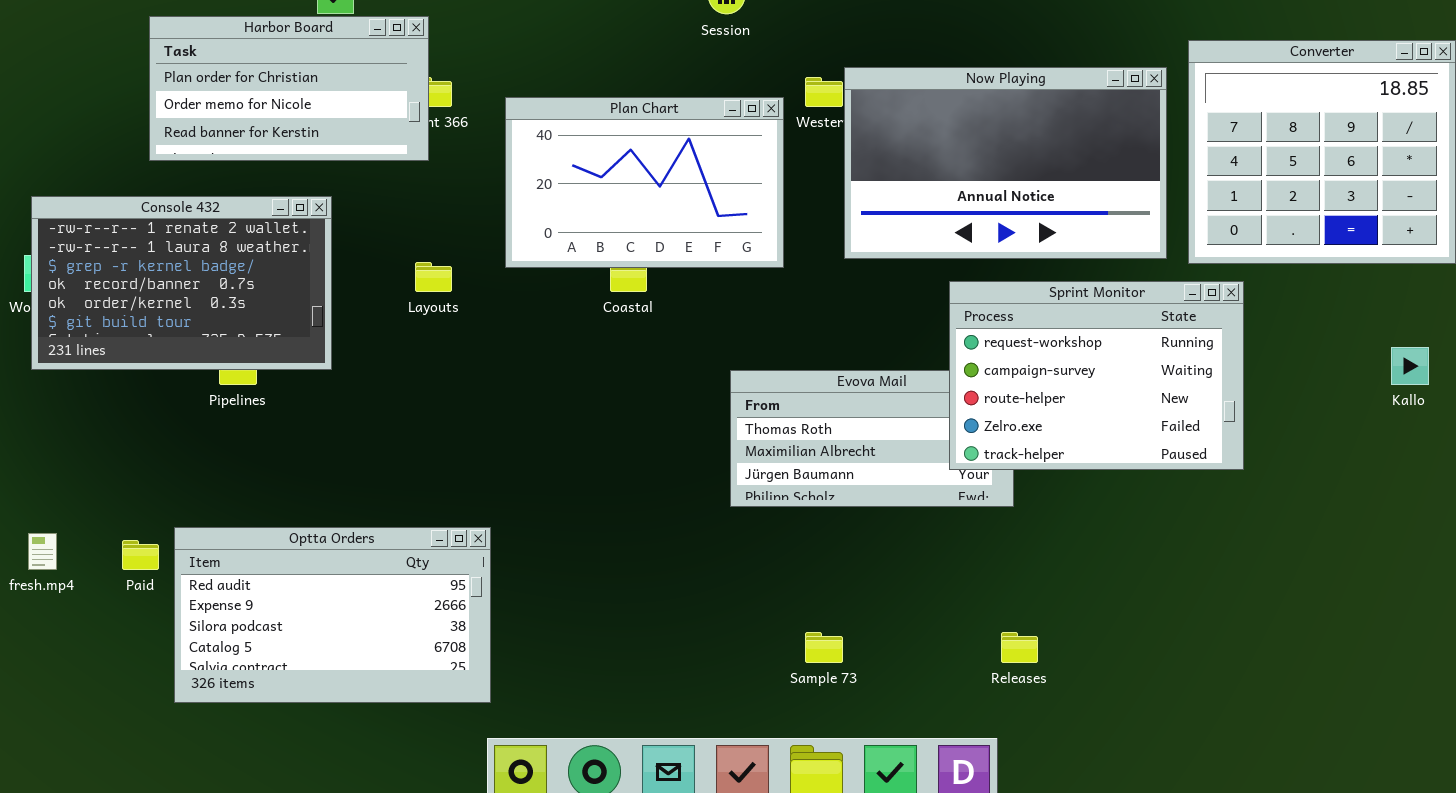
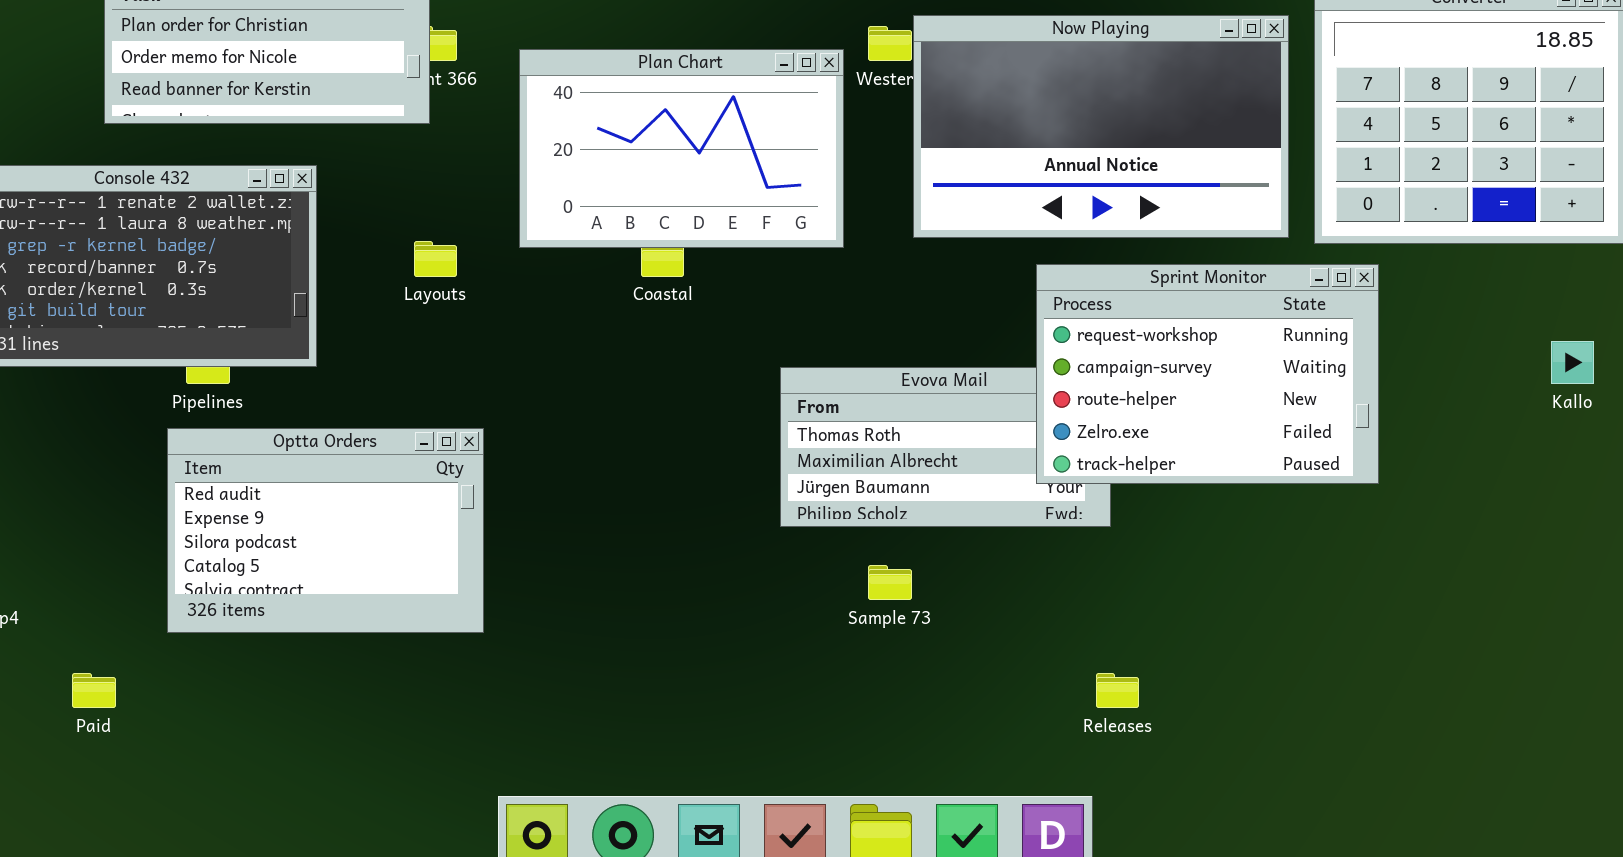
Optta Orders: [174,527,491,703] -> [167,428,484,633], moved, resized
Paid: [122,540,159,570] -> [72,673,116,708], moved
Sample 73: [805,632,843,663] -> [868,565,912,600], moved

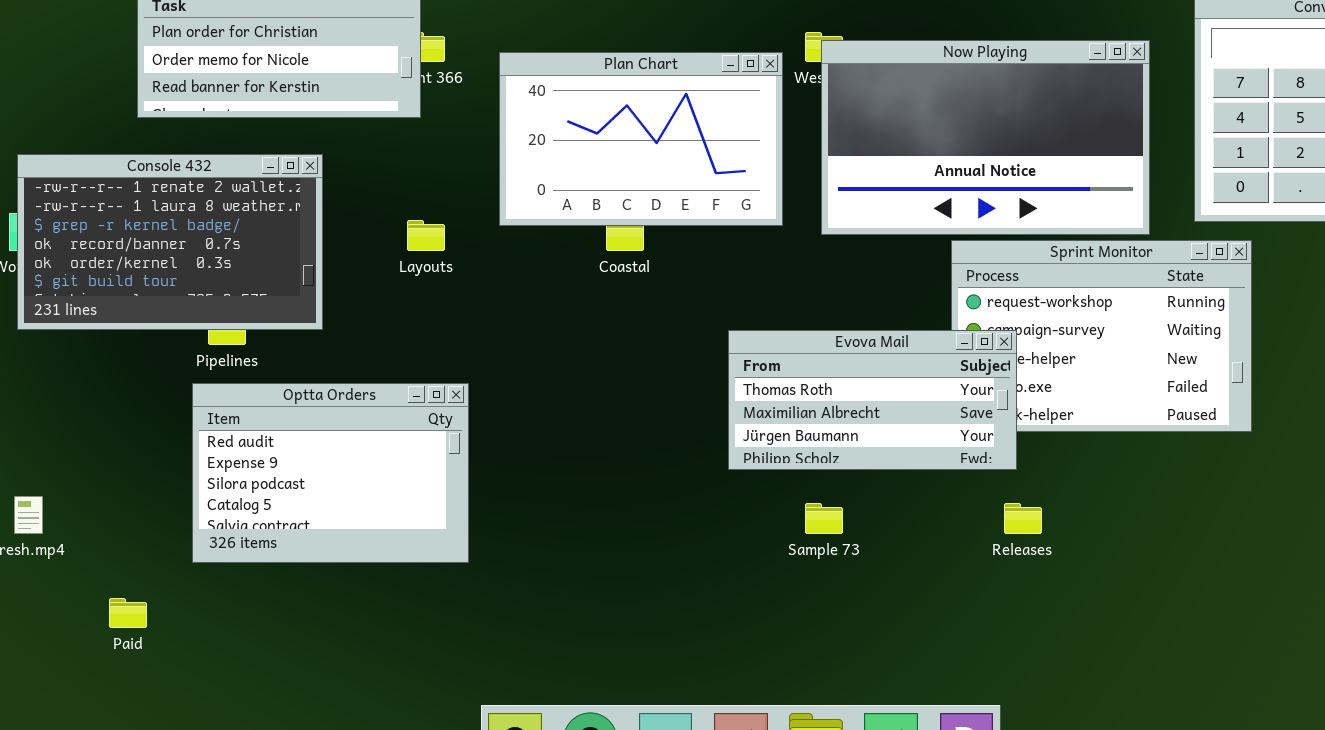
Now Playing: [913,15,1289,238] -> [821,40,1150,235], moved
Evova Mail: [780,367,1111,527] -> [728,330,1017,470], raised
Releases: [1096,673,1139,708] -> [1004,503,1042,534], moved

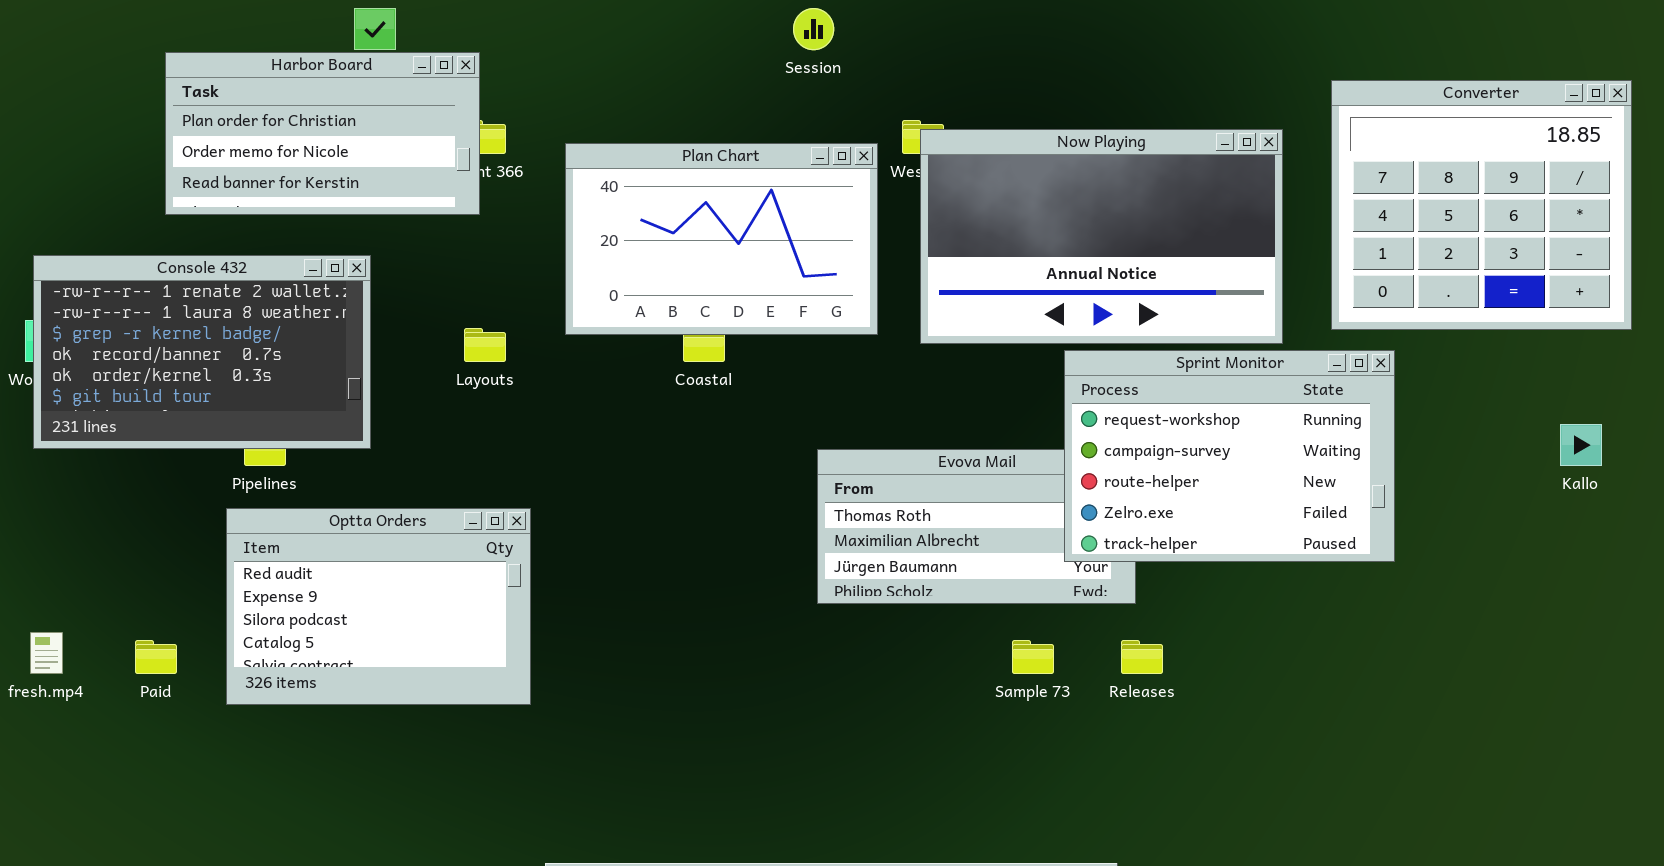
Sprint Monitor: [951,240,1252,432] -> [1064,350,1395,562], raised
Sample 73: [805,503,843,534] -> [1012,640,1054,674], moved
Paid: [109,598,147,628] -> [135,640,177,674], moved

